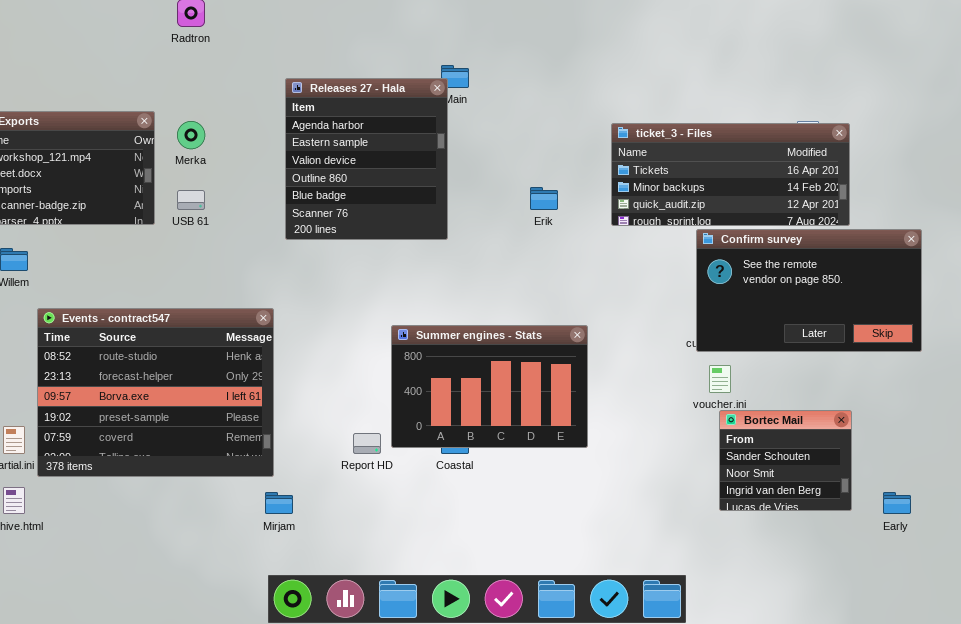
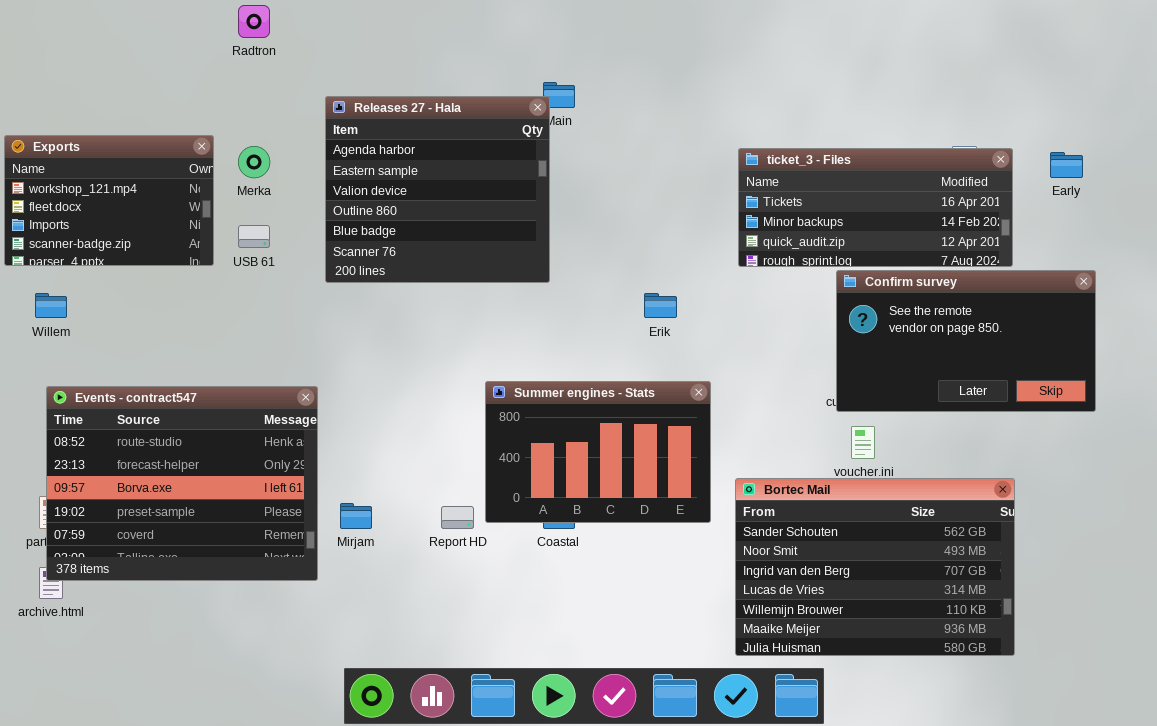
Releases 27 - Hala: [285,78,448,240] -> [325,96,550,283], resized
Erik: [530,187,558,210] -> [644,293,677,318], moved
Events - contract547: [37,308,274,477] -> [46,386,318,581], moved
Bortec Mail: [719,410,852,511] -> [735,478,1015,656], resized
Mirjam: [265,492,293,514] -> [340,503,372,529], moved
Early: [883,492,911,514] -> [1050,152,1083,178], moved

